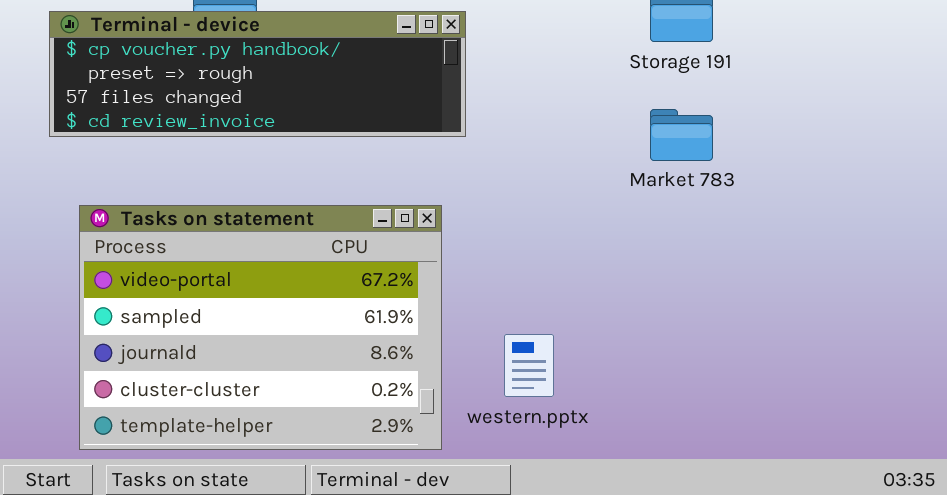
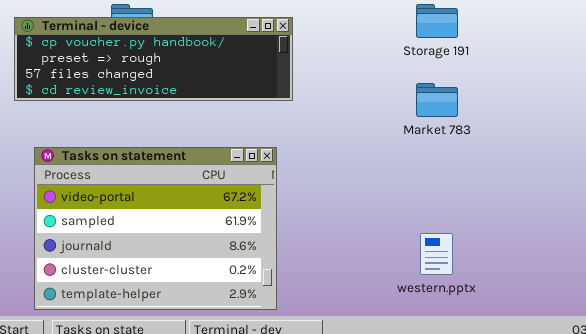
western.pptx: [504,334,554,397] -> [420,233,453,275], moved

